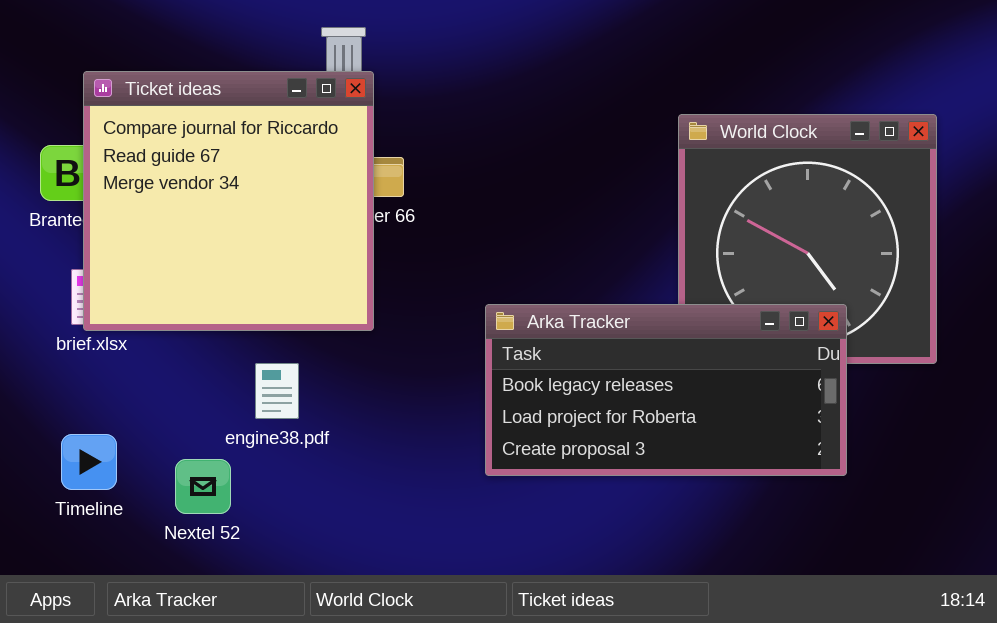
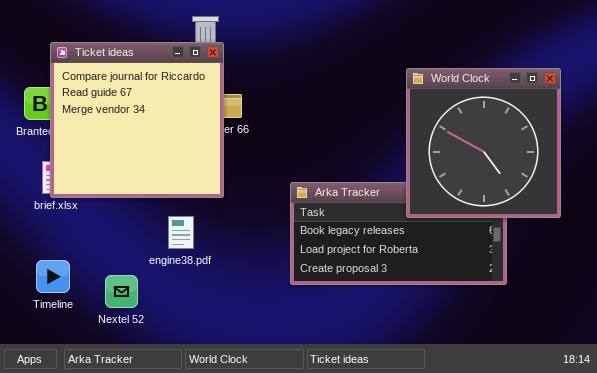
World Clock: [678,114,937,364] -> [406,68,561,218], raised
engine38.pdf: [255,363,299,419] -> [168,216,194,249], moved

